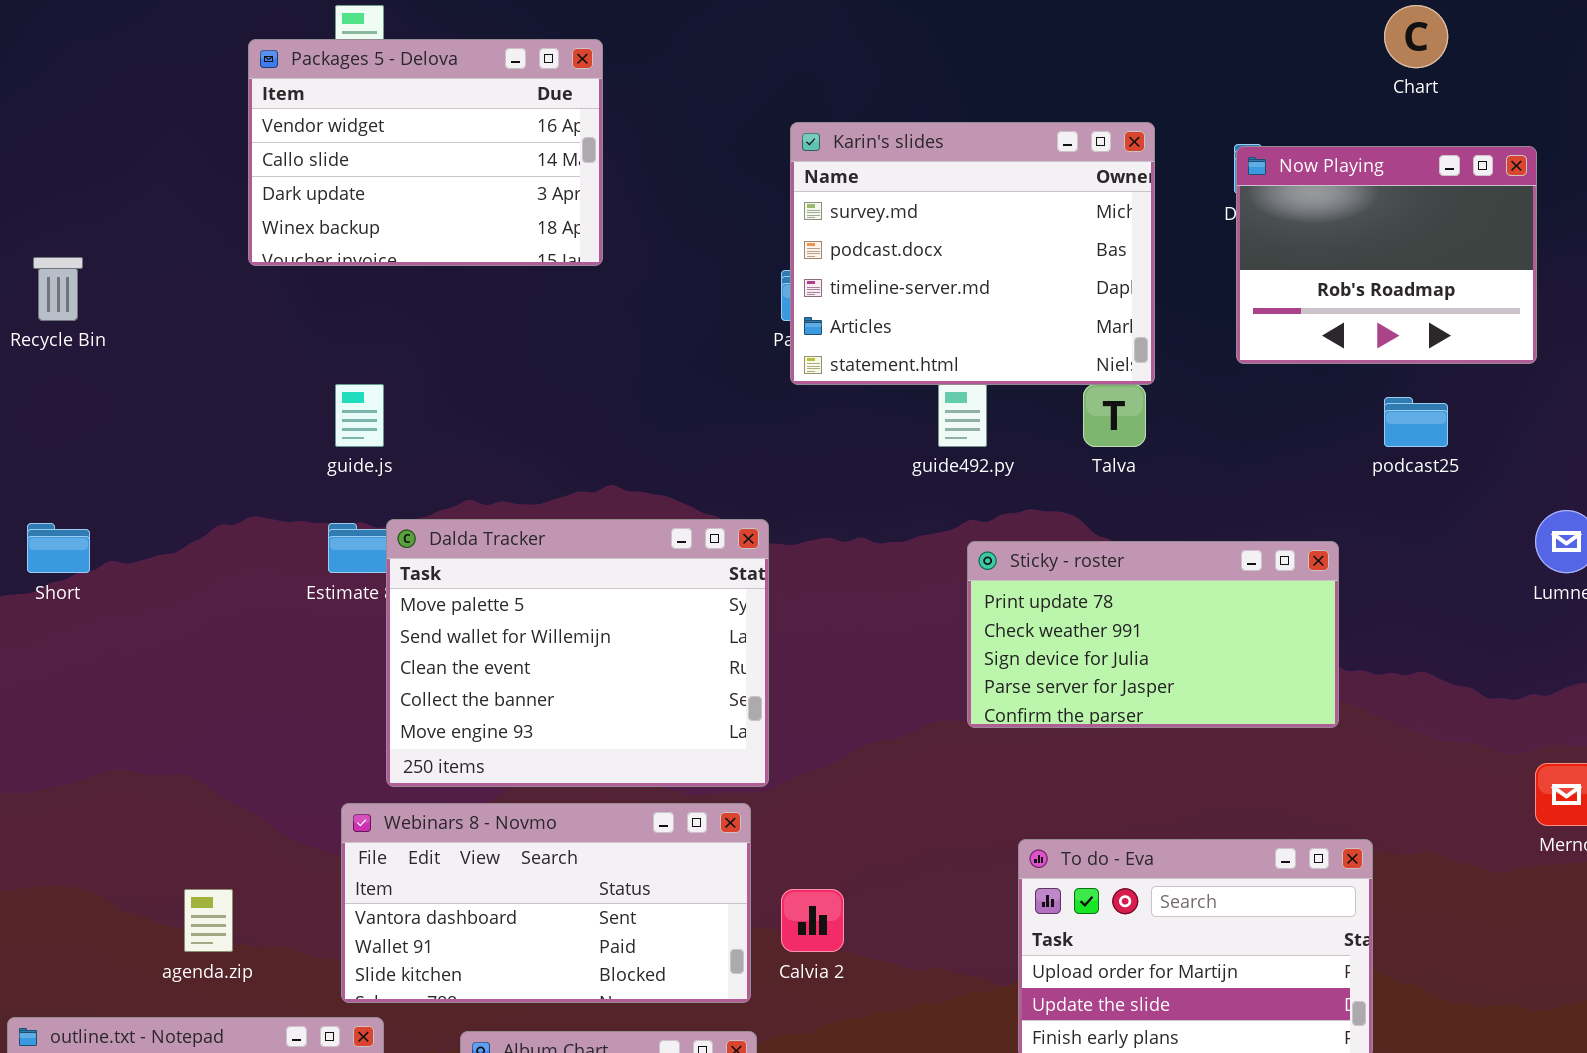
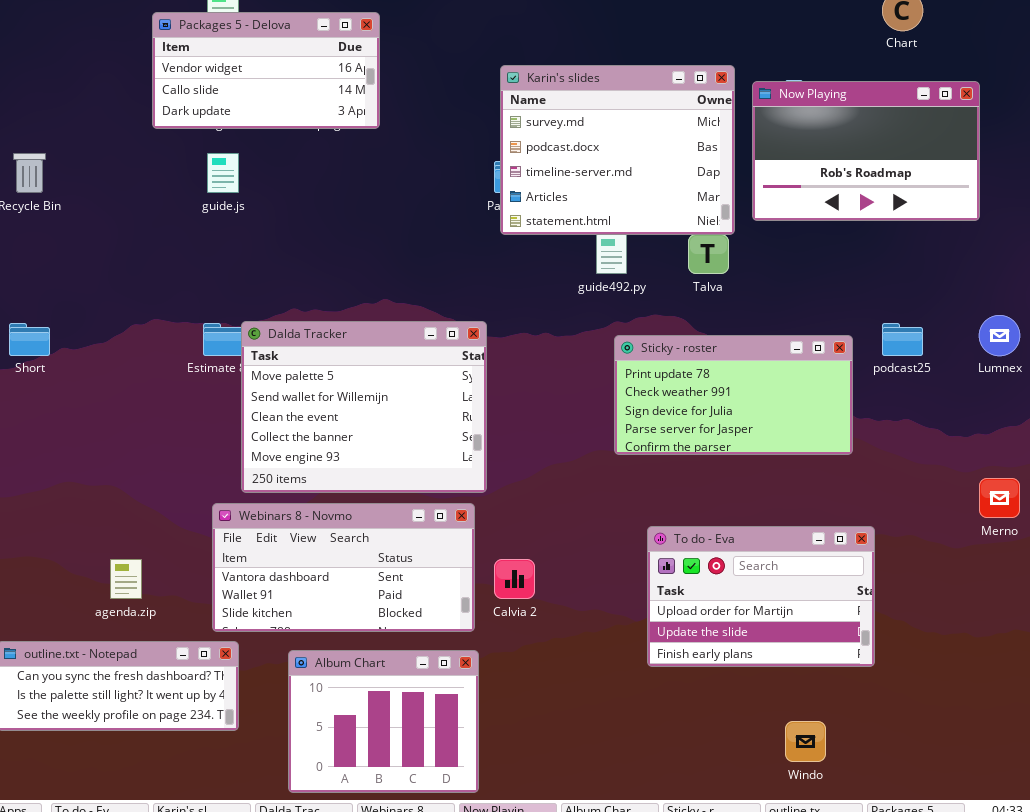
Packages 5 - Delova: [248,39,603,266] -> [152,12,380,129], resized
Now Playing: [1236,146,1537,364] -> [752,81,980,221], resized
guide.js: [335,384,384,447] -> [207,153,239,193], moved
podcast25: [1384,397,1448,447] -> [882,323,923,356], moved

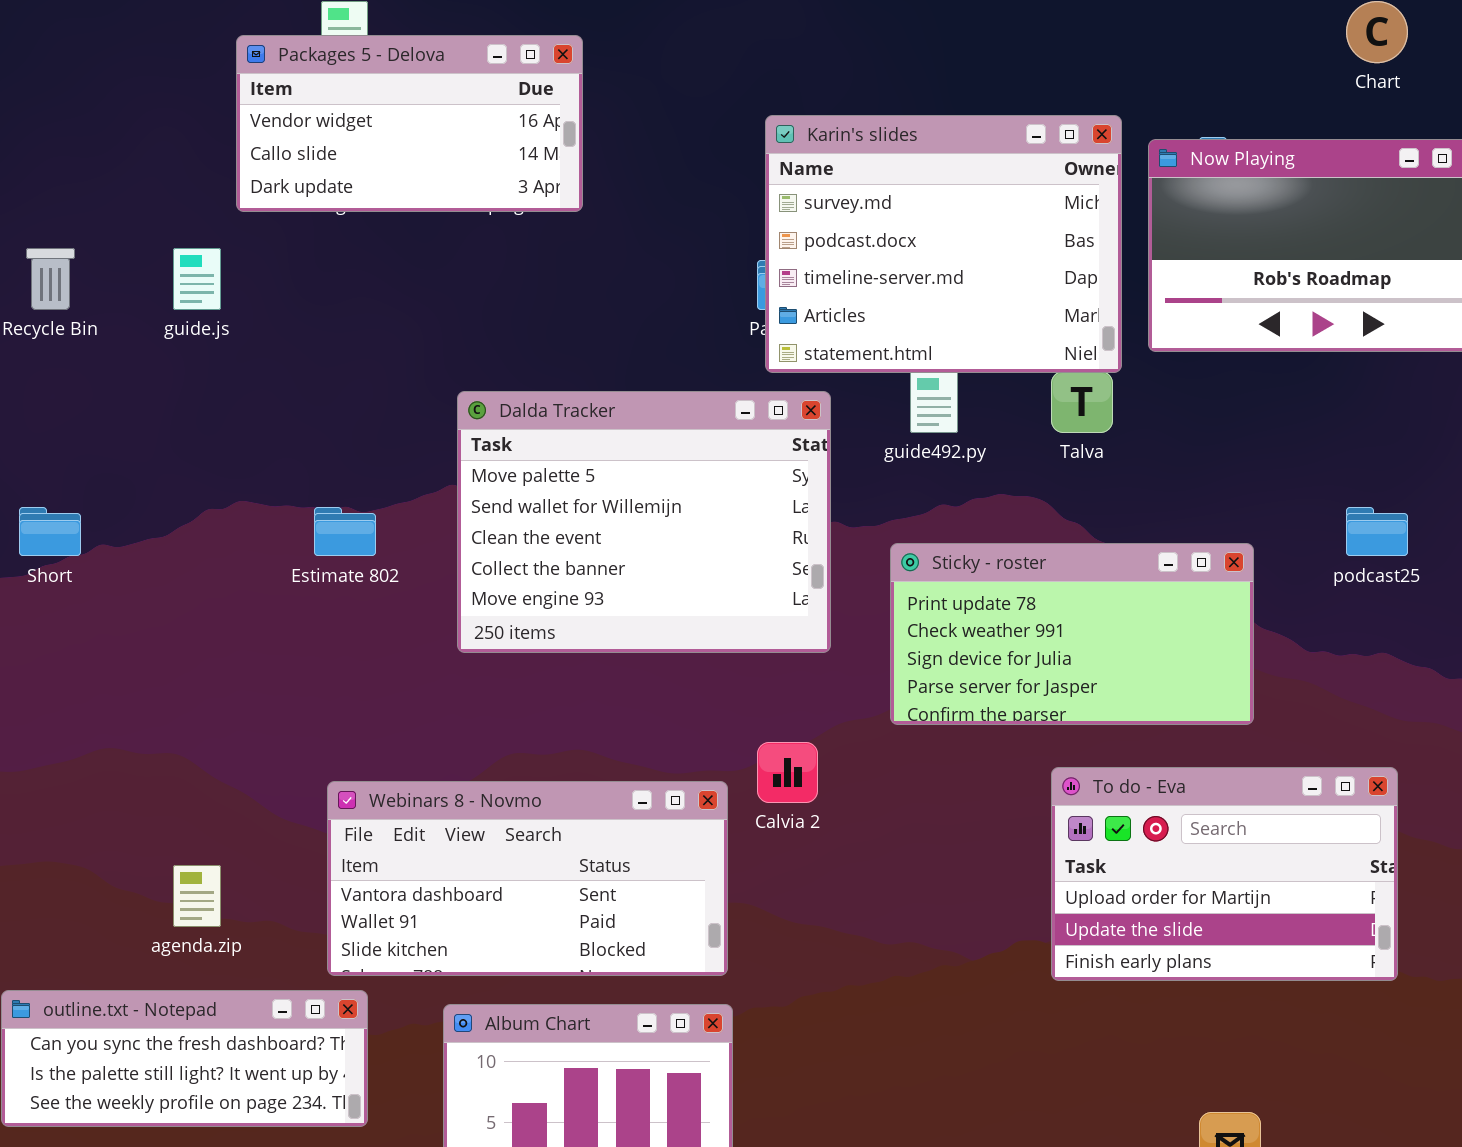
guide.js: [207,153,239,193] -> [173,248,221,310], moved
Dalda Tracker: [241,321,487,493] -> [457,391,831,653], moved
Sticky - roster: [614,335,853,455] -> [890,543,1254,725], moved
To do - Eva: [647,526,875,667] -> [1051,767,1398,981], moved
Calvia 2: [494,559,535,599] -> [757,742,818,803], moved

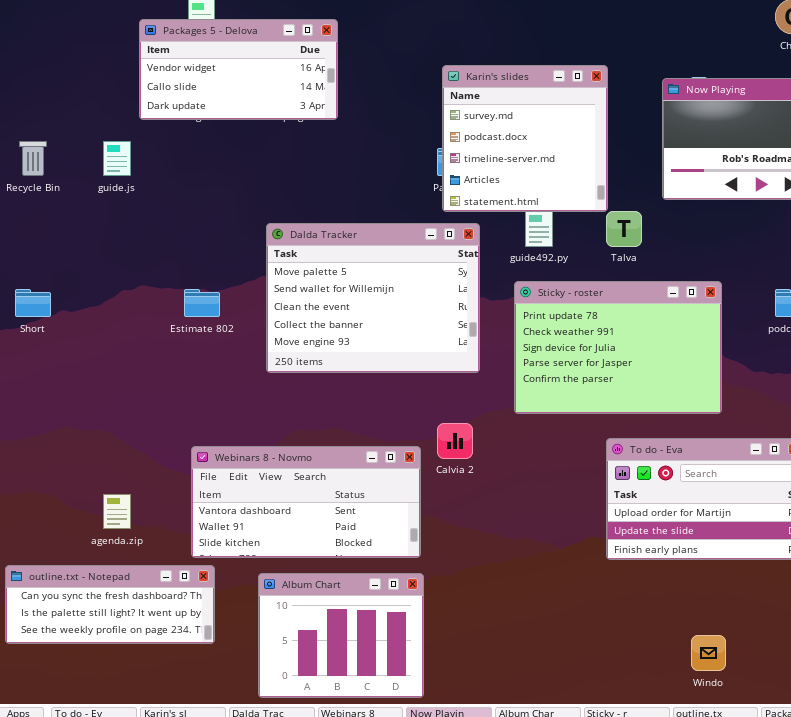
Karin's slides: [765,115,1122,373] -> [442,65,608,212], resized
Sticky - roster: [890,543,1254,725] -> [514,281,722,414], resized

